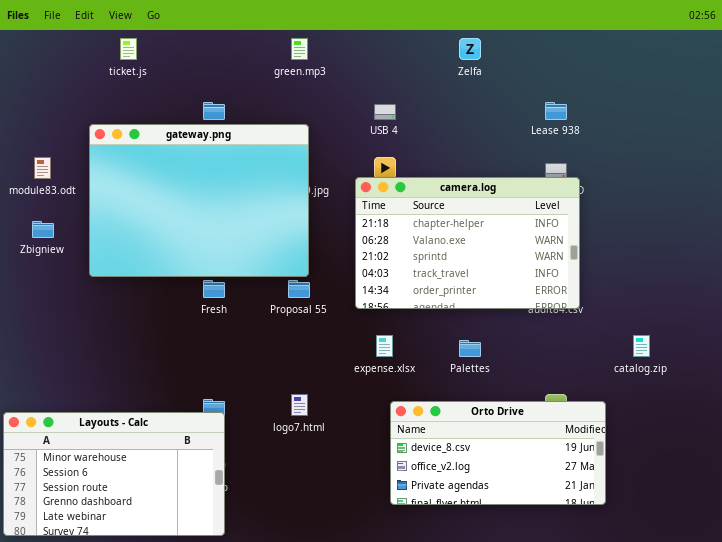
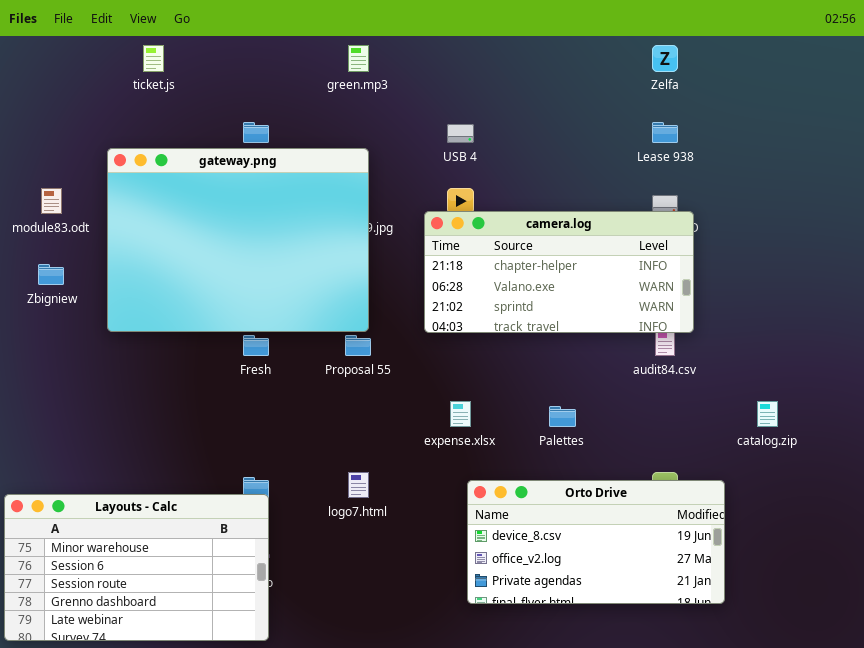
Zelfa: [459,38,481,60] -> [652,45,678,72], moved
camera.log: [355,177,580,309] -> [424,211,694,333], resized

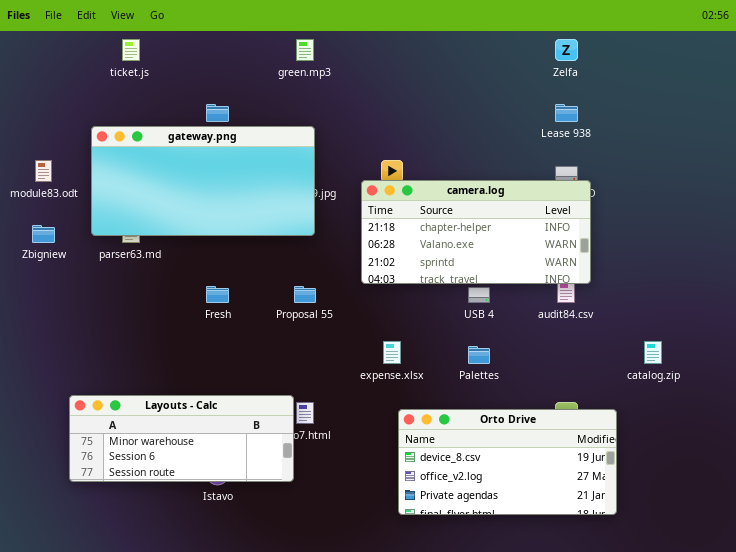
USB 4: [447,124,474,143] -> [468,287,490,303], moved
gateway.png: [107,148,369,332] -> [91,126,315,236], resized
Layouts - Calc: [4,494,269,641] -> [69,395,294,482], moved, resized

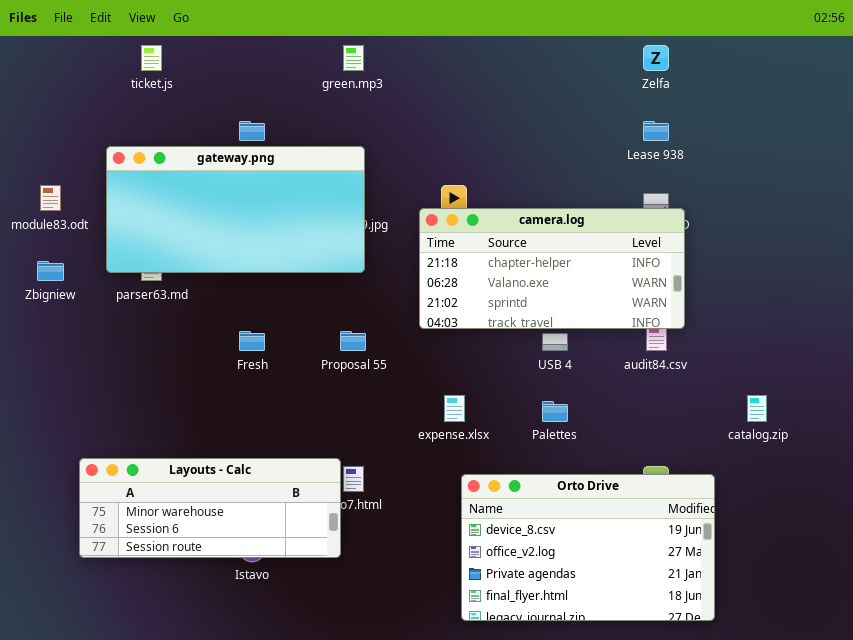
Orto Drive: [398,409,617,515] -> [461,474,715,621], resized

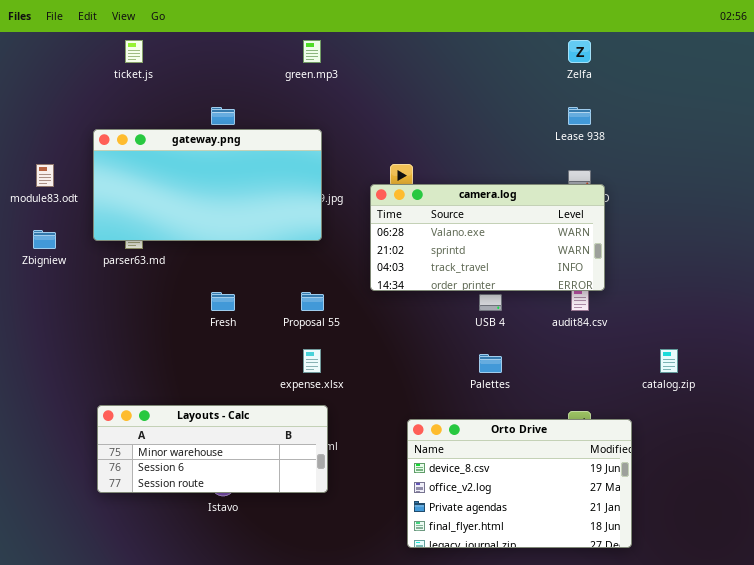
camera.log: [419,208,685,329] -> [370,184,605,291], scrolled down 1 row
expense.xlsx: [444,395,465,422] -> [303,349,321,373], moved
Layouts - Calc: [79,458,341,558] -> [97,405,328,493], moved

